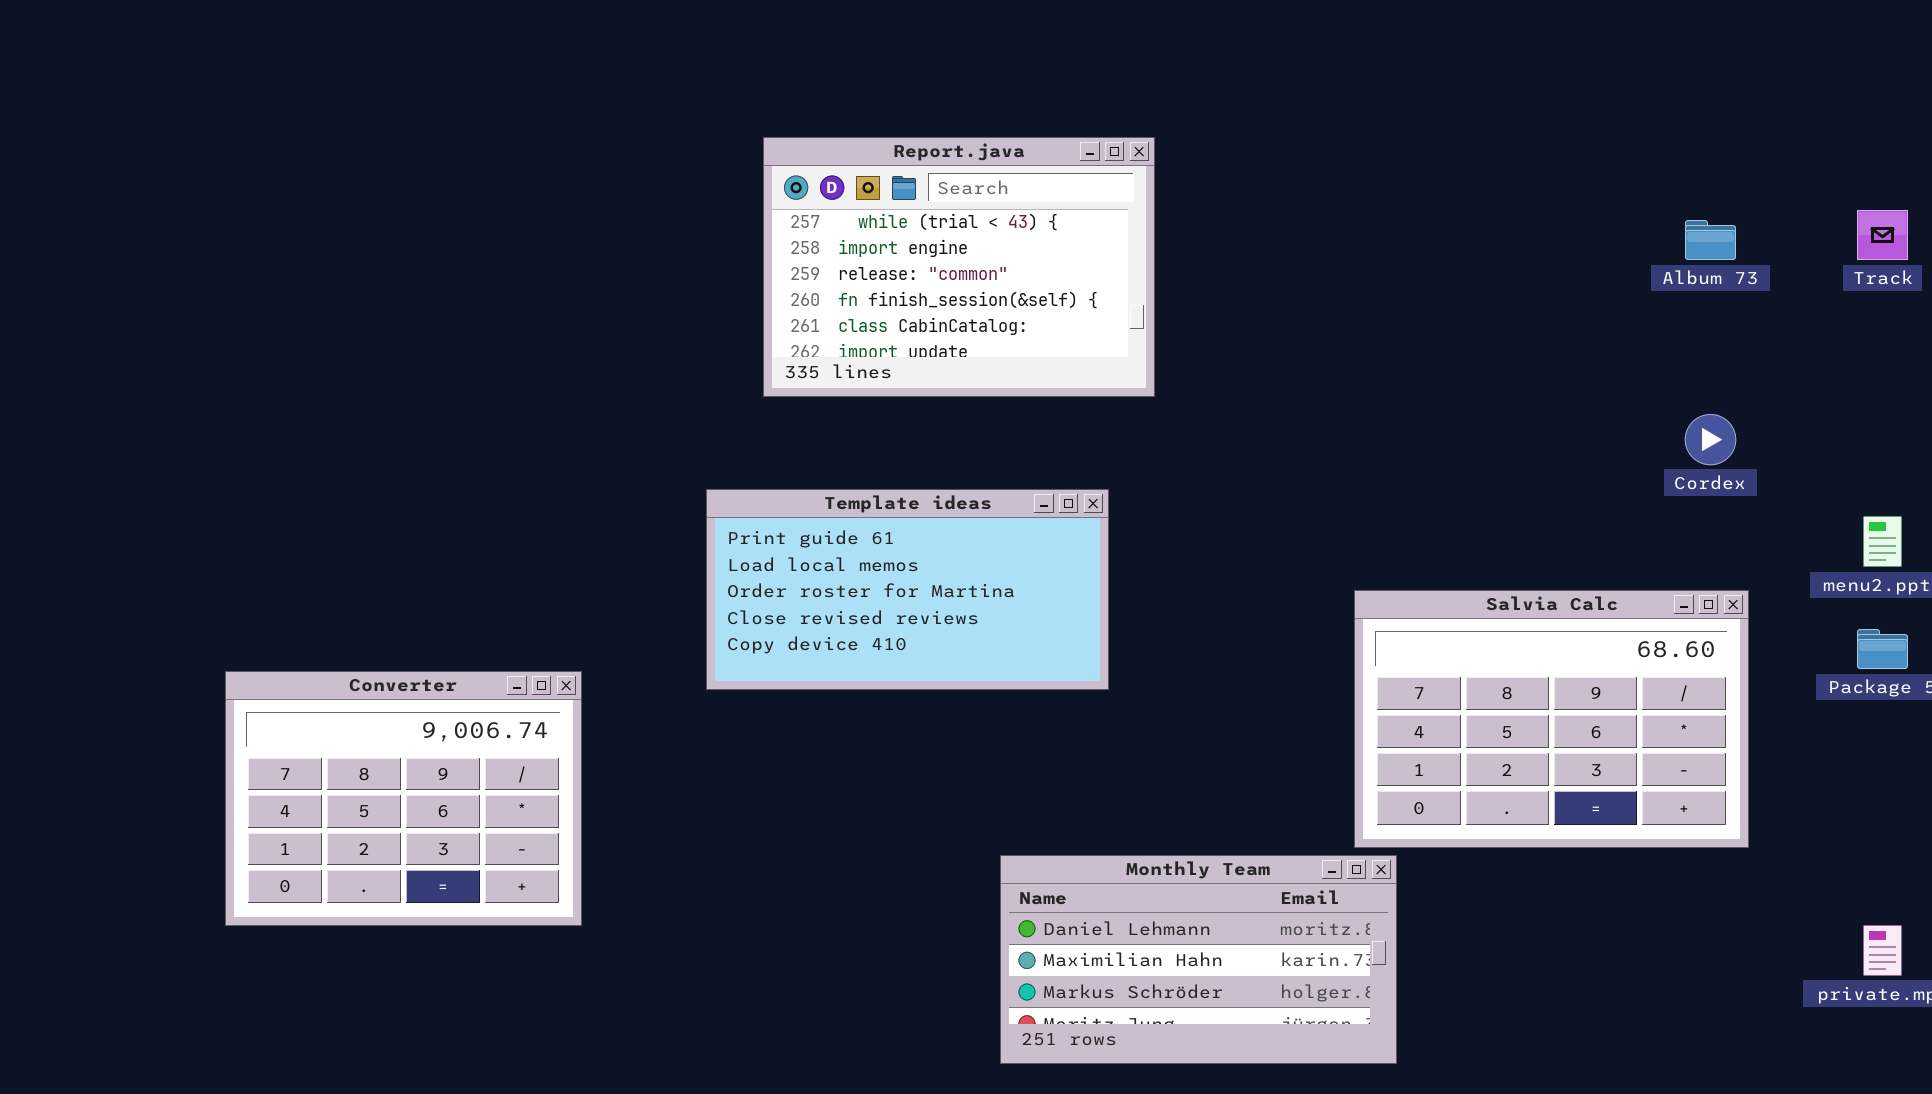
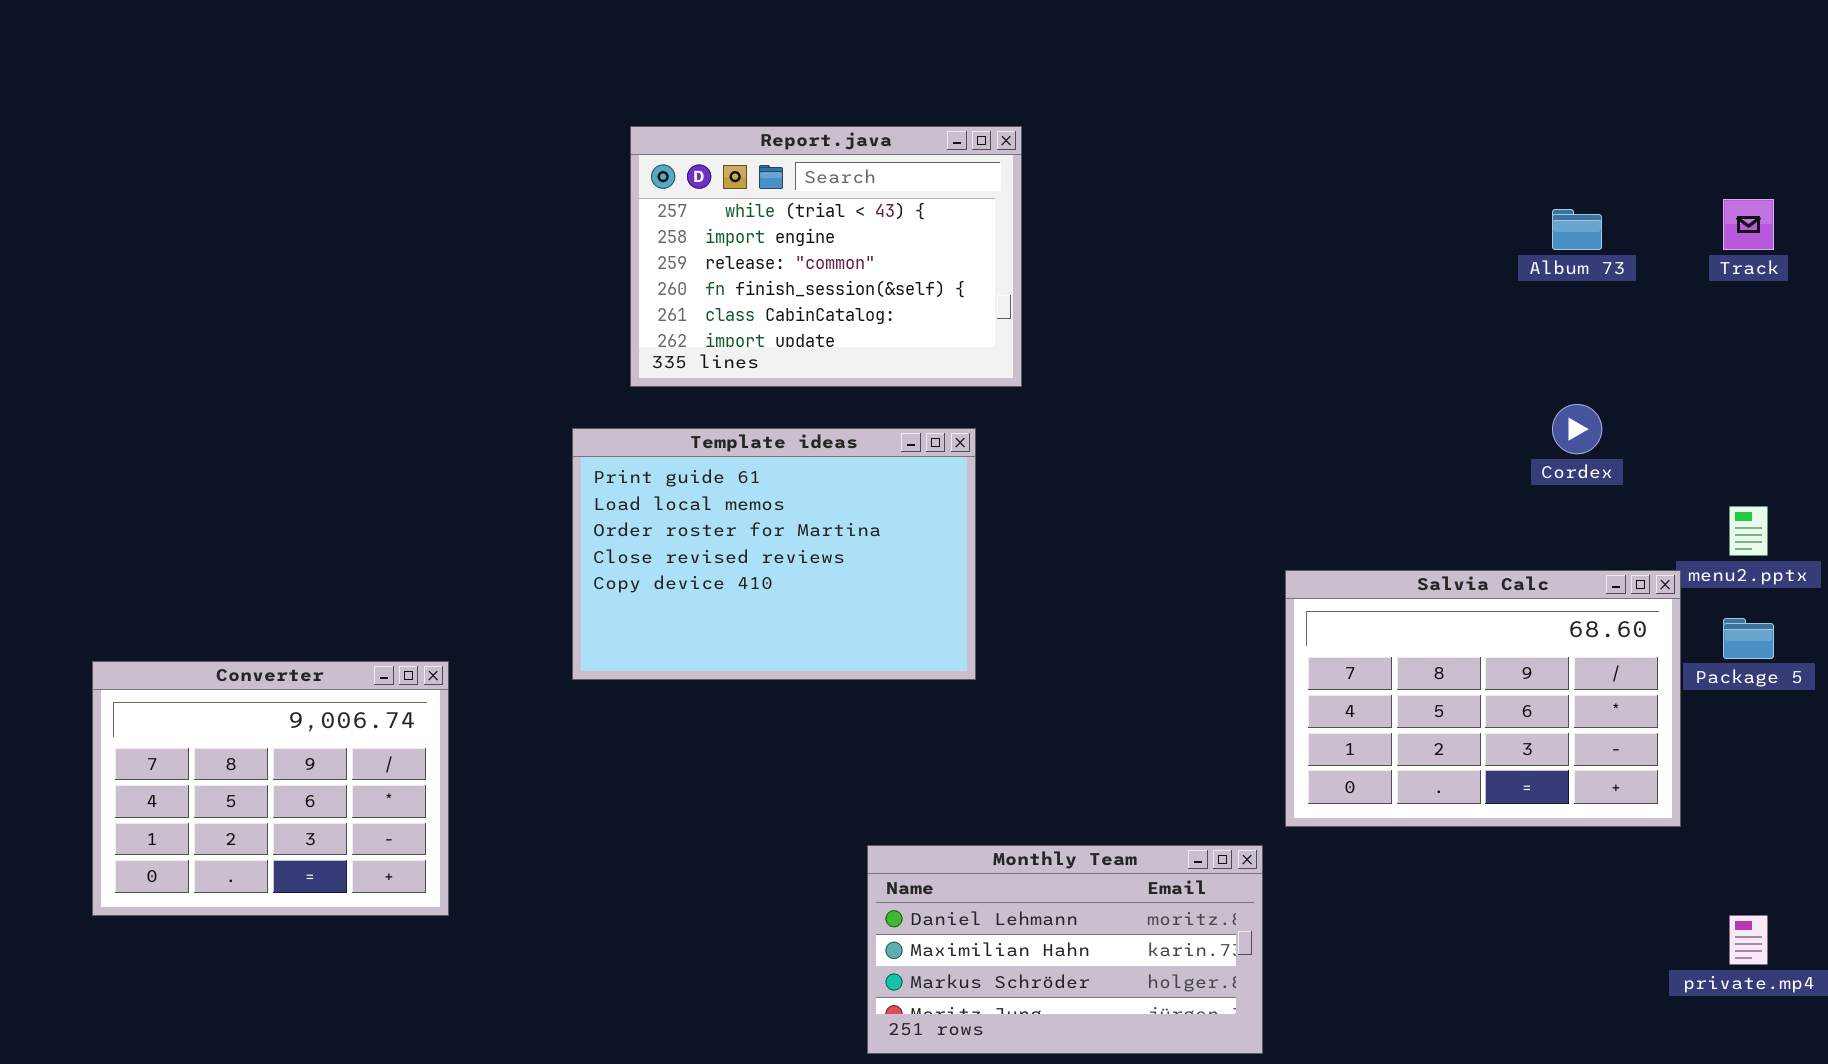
Template ideas: [706,489,1109,690] -> [572,428,976,680], resized
Salvia Calc: [1354,590,1749,848] -> [1285,570,1681,827], moved

